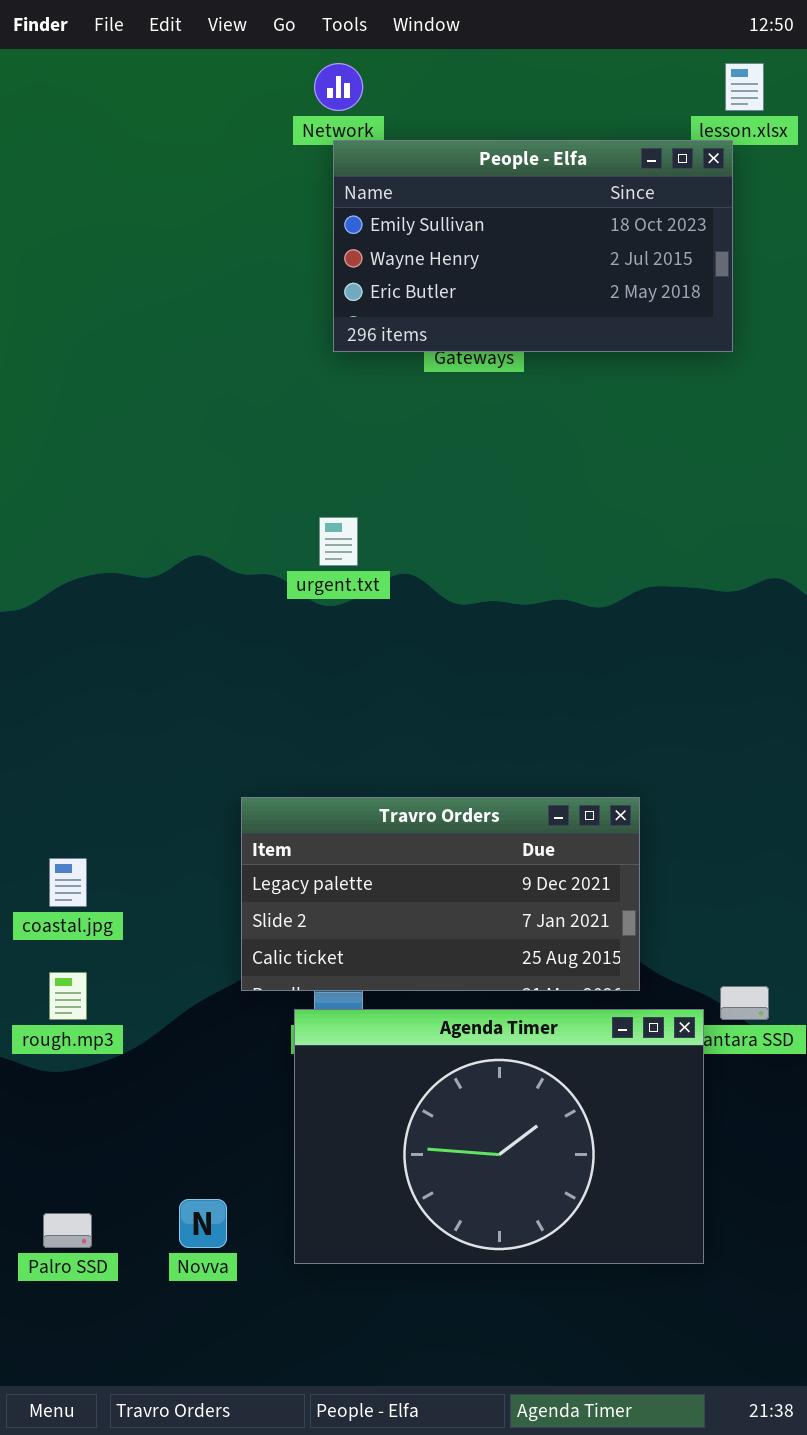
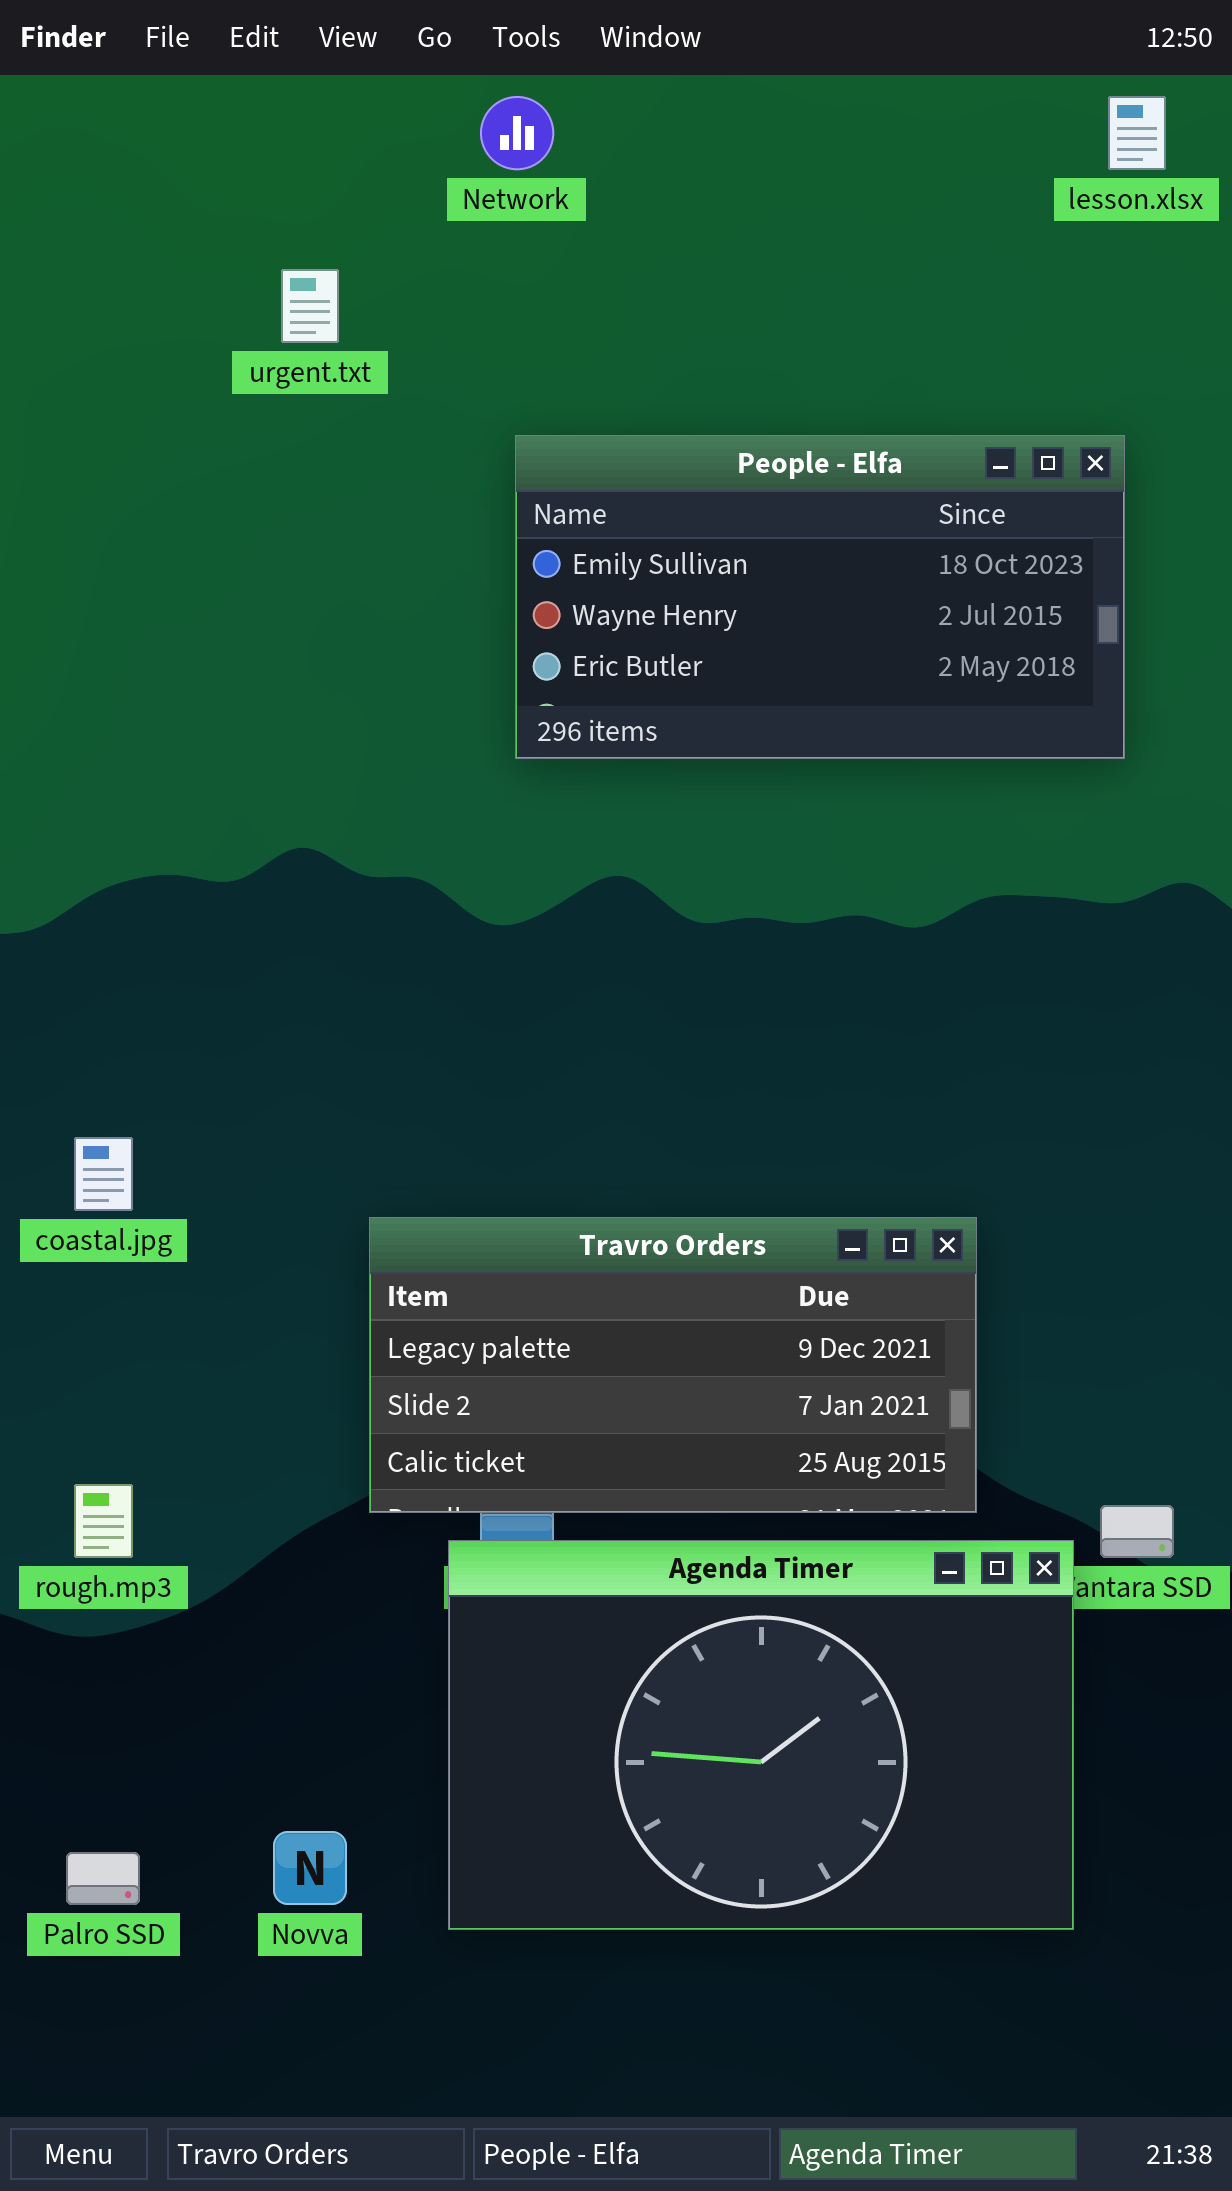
People - Elfa: [333,140,733,352] -> [515,435,1125,759], moved
urgent.txt: [319,517,358,566] -> [281,269,339,343], moved
coastal.jpg: [49,858,87,907] -> [74,1137,133,1211], moved

